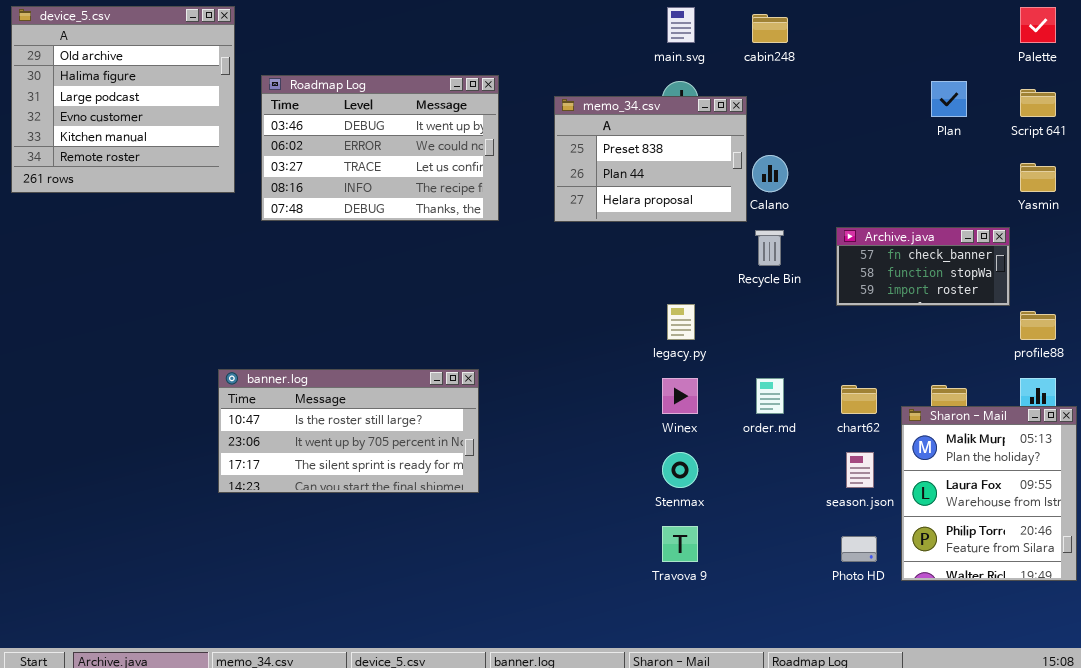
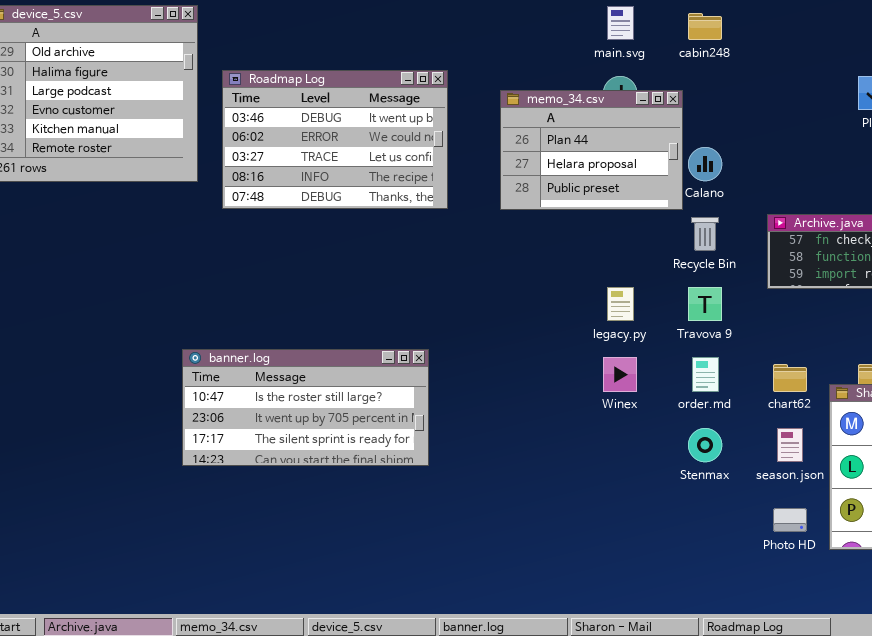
memo_34.csv: [554,96,747,222] -> [500,90,683,210], scrolled down 1 row
Stenmax: [662,452,698,488] -> [688,428,722,462], moved
Travova 9: [662,526,698,562] -> [688,287,722,321], moved

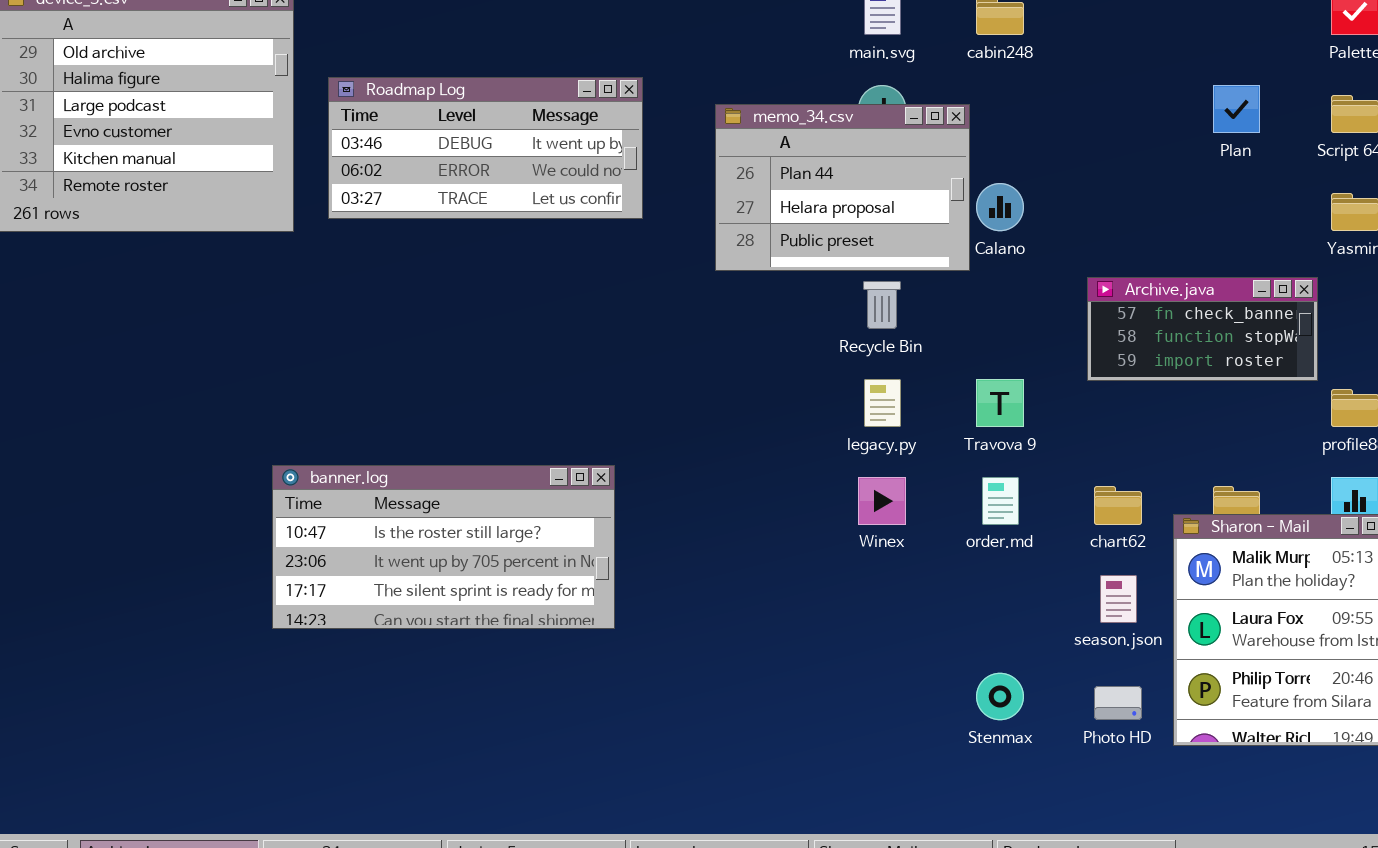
Roadmap Log: [222,70,448,209] -> [328,77,643,219], resized
Recycle Bin: [691,217,719,251] -> [863,281,901,329], moved
Stenmax: [688,428,722,462] -> [976,673,1024,720], moved

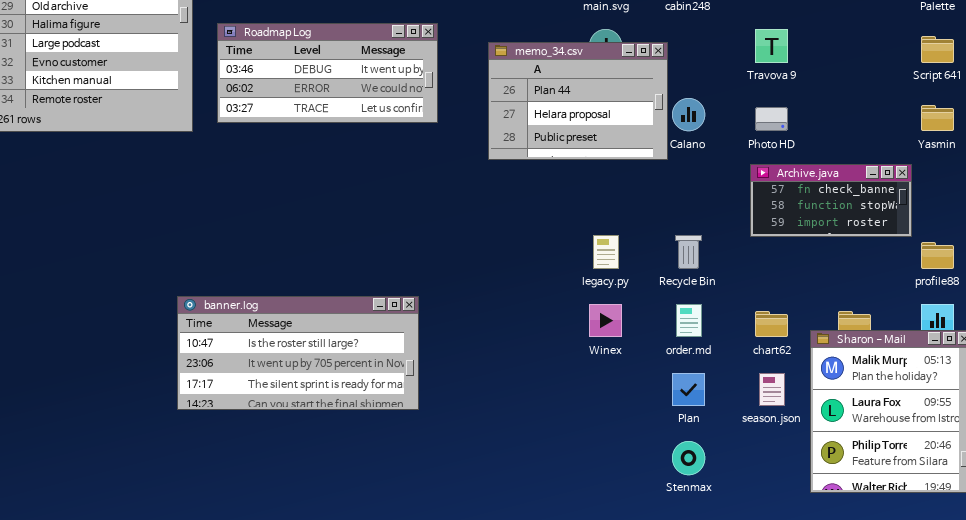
Plan: [1213,85,1260,133] -> [672,373,705,406], moved
Recycle Bin: [863,281,901,329] -> [675,235,702,269], moved
Travova 9: [976,379,1024,427] -> [755,29,788,63], moved
Photo HD: [1094,686,1142,720] -> [755,107,788,131], moved

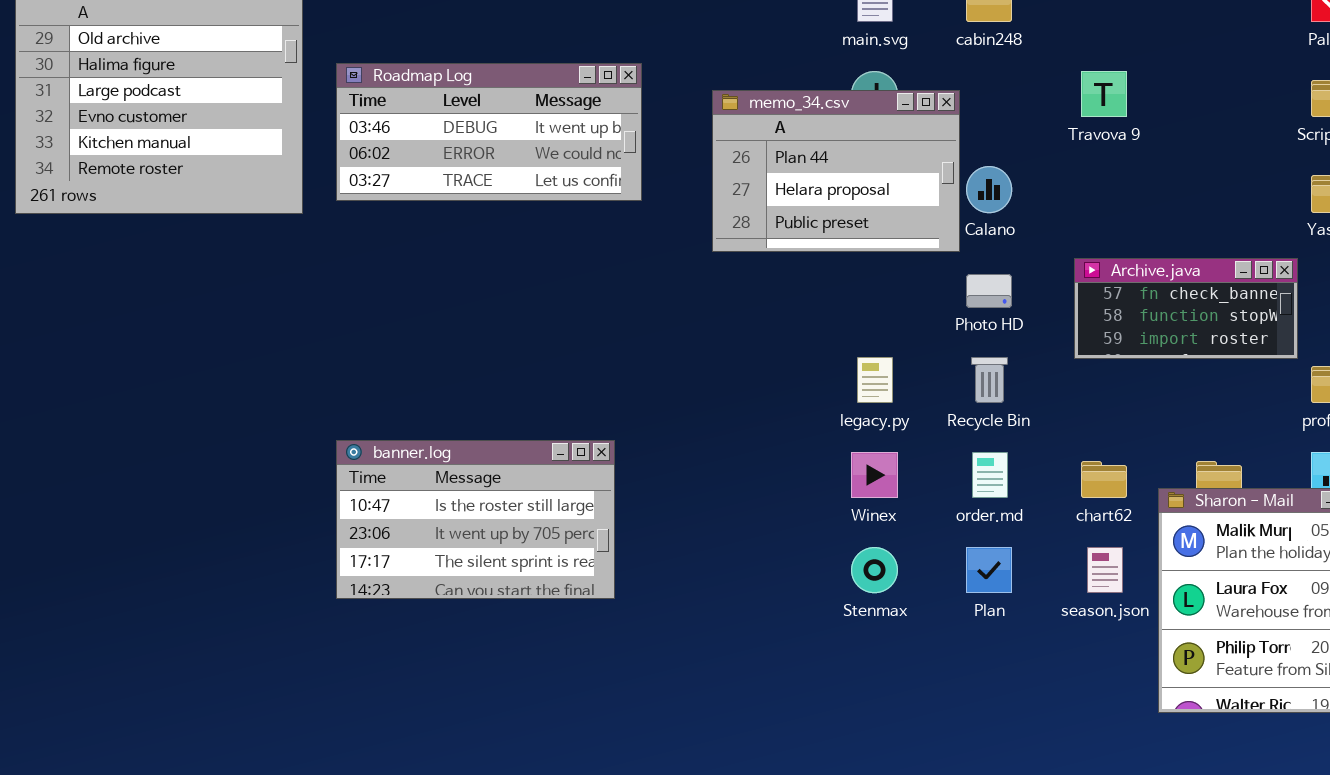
Photo HD: [755,107,788,131] -> [966,274,1012,308], moved
banner.log: [177,296,419,410] -> [336,440,615,599], resized
Stenmax: [672,441,705,475] -> [851,547,898,593], moved

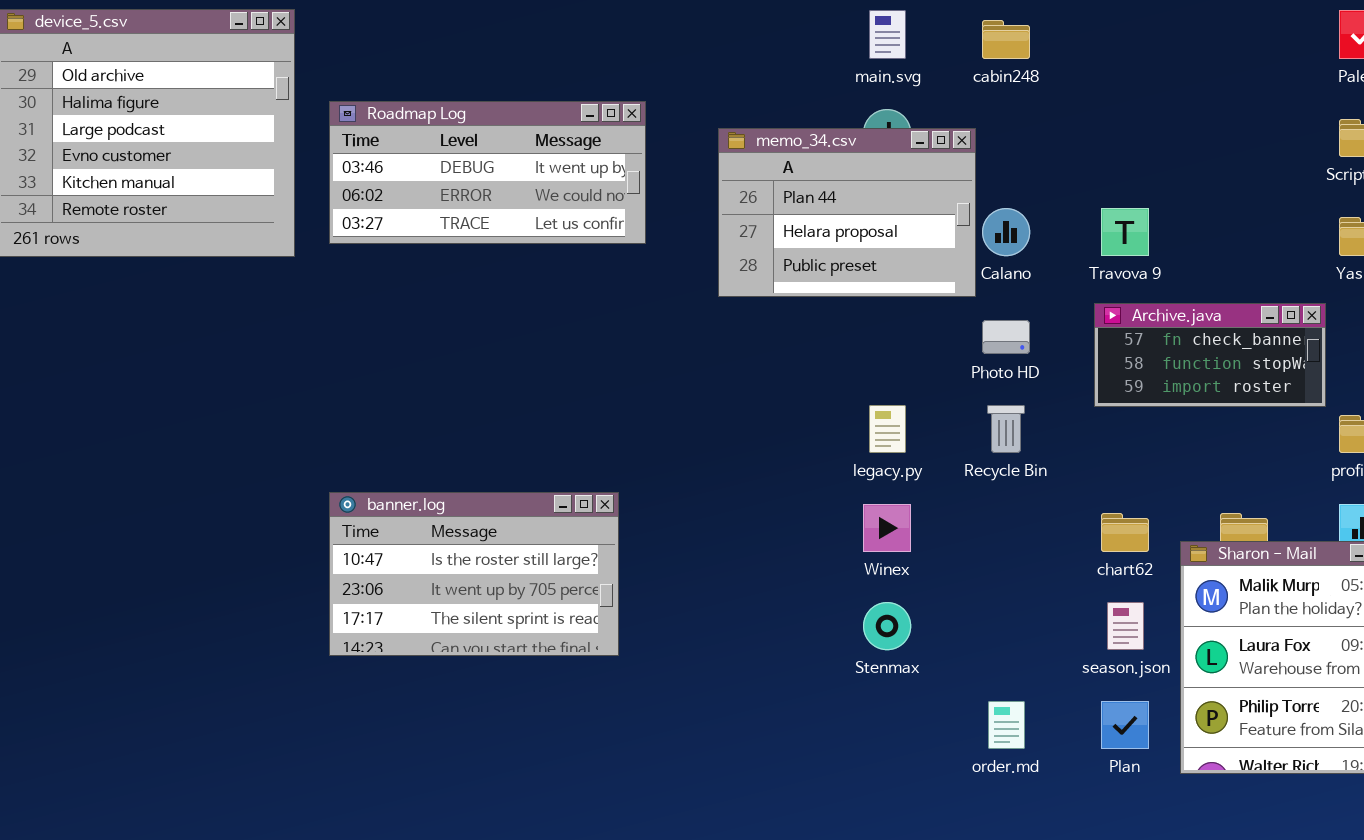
Travova 9: [1081,71,1127,117] -> [1101,208,1149,256], moved
order.md: [972,452,1008,498] -> [988,701,1025,749], moved
Plan: [966,547,1012,593] -> [1101,701,1149,749], moved

